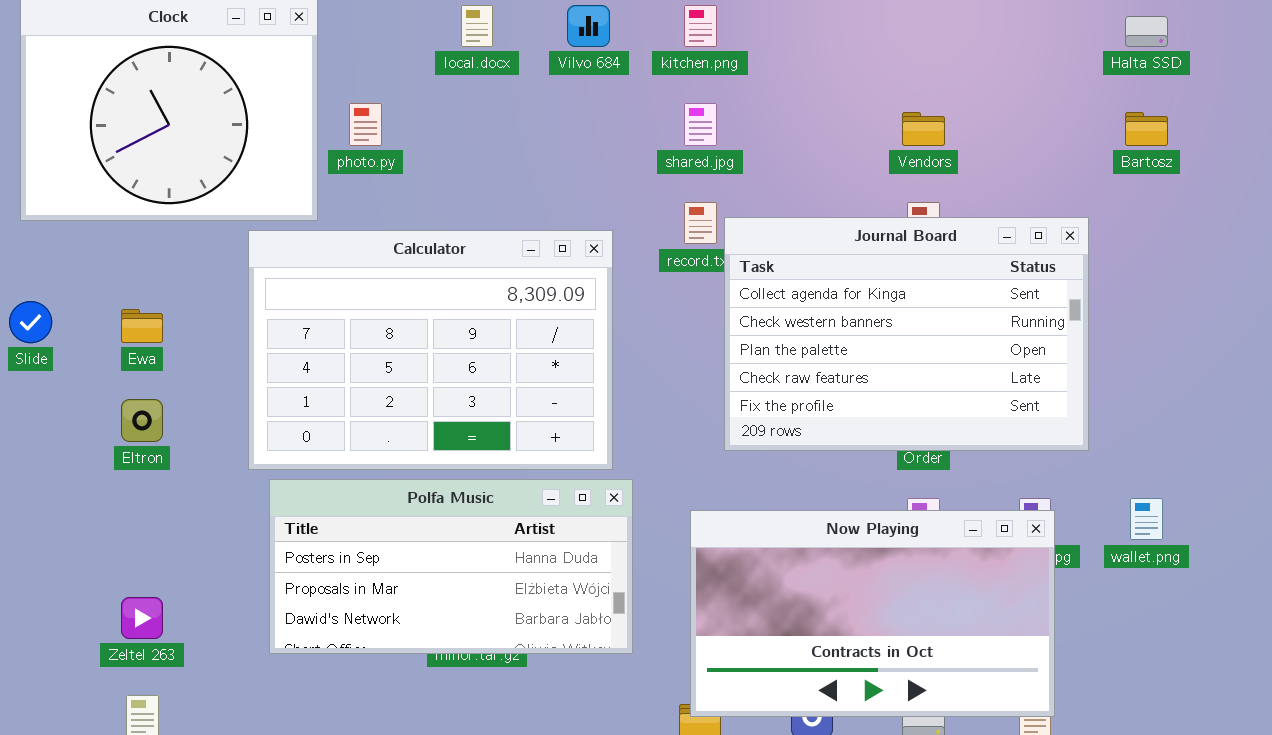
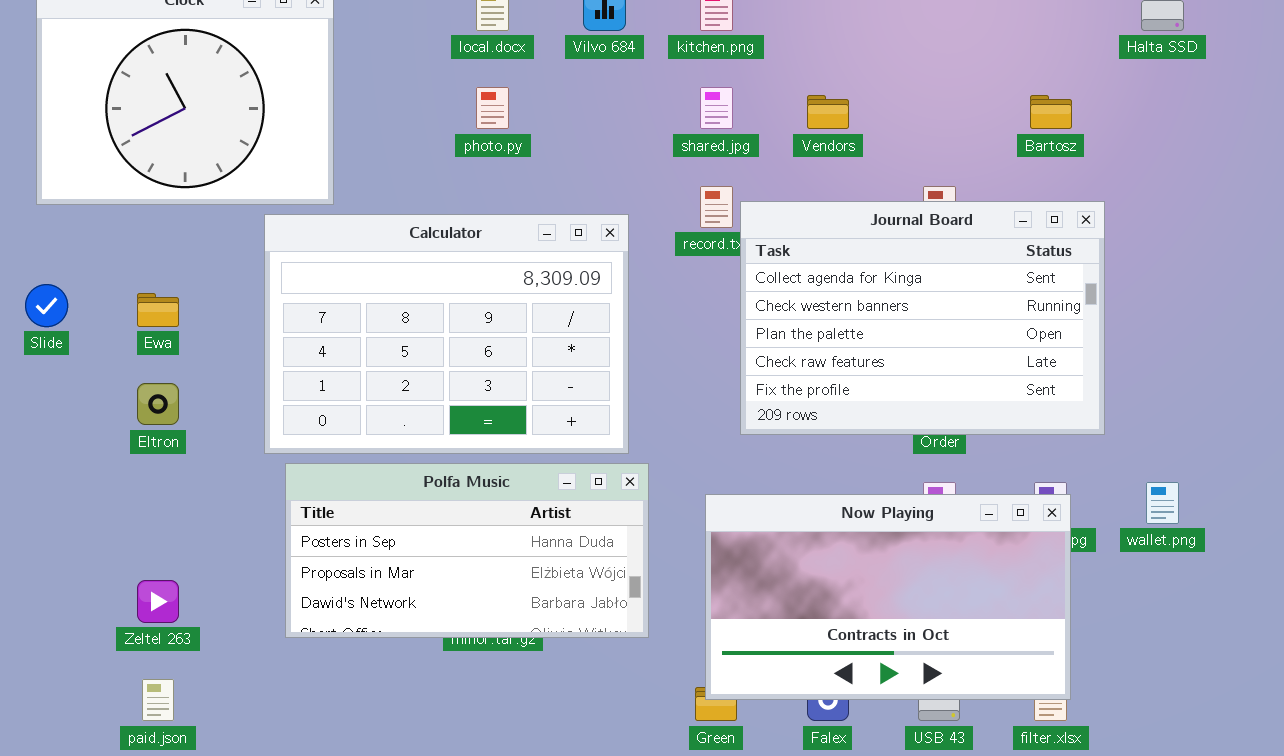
photo.py: [349,103,382,146] -> [476,87,509,129], moved
Vendors: [902,112,945,146] -> [807,95,849,129], moved
Bartosz: [1125,112,1168,146] -> [1030,95,1072,129], moved

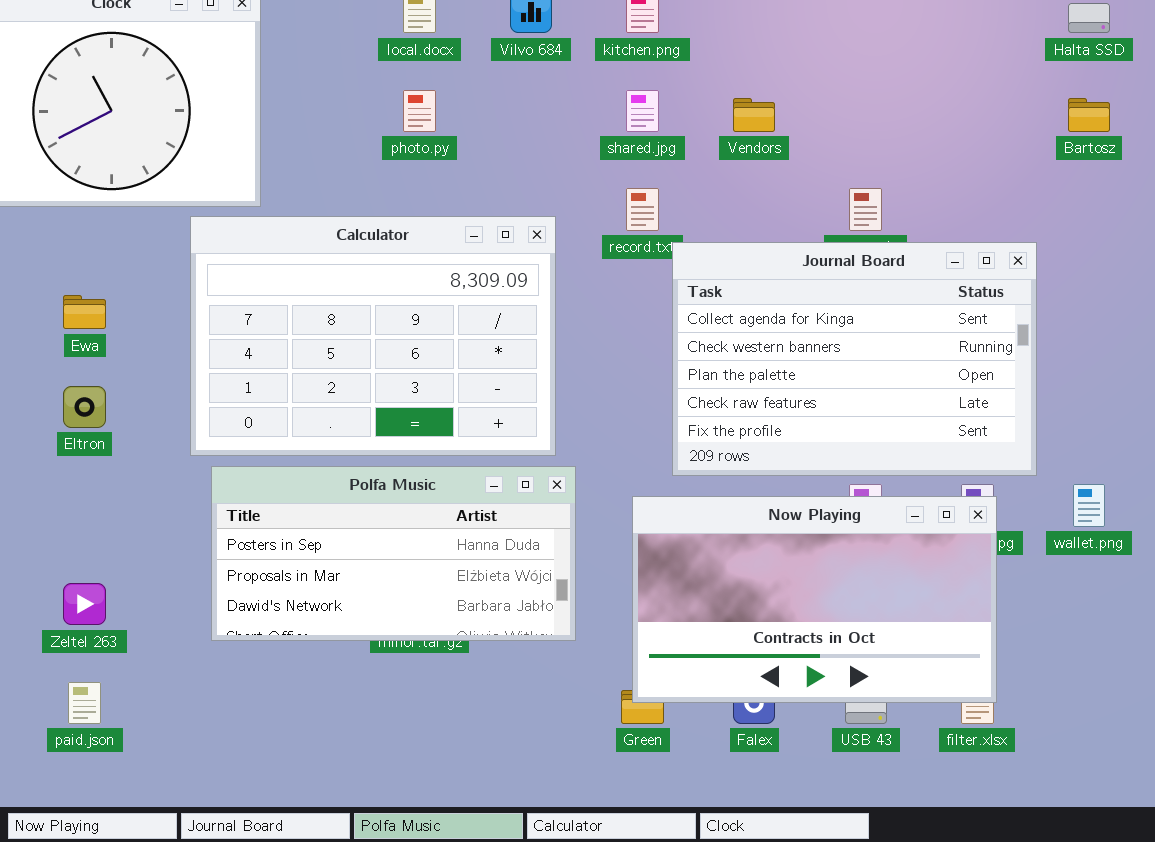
Bartosz: [1030,95,1072,129] -> [1068,98,1110,132], moved
Journal Board: [740,201,1105,435] -> [672,242,1037,476], moved

